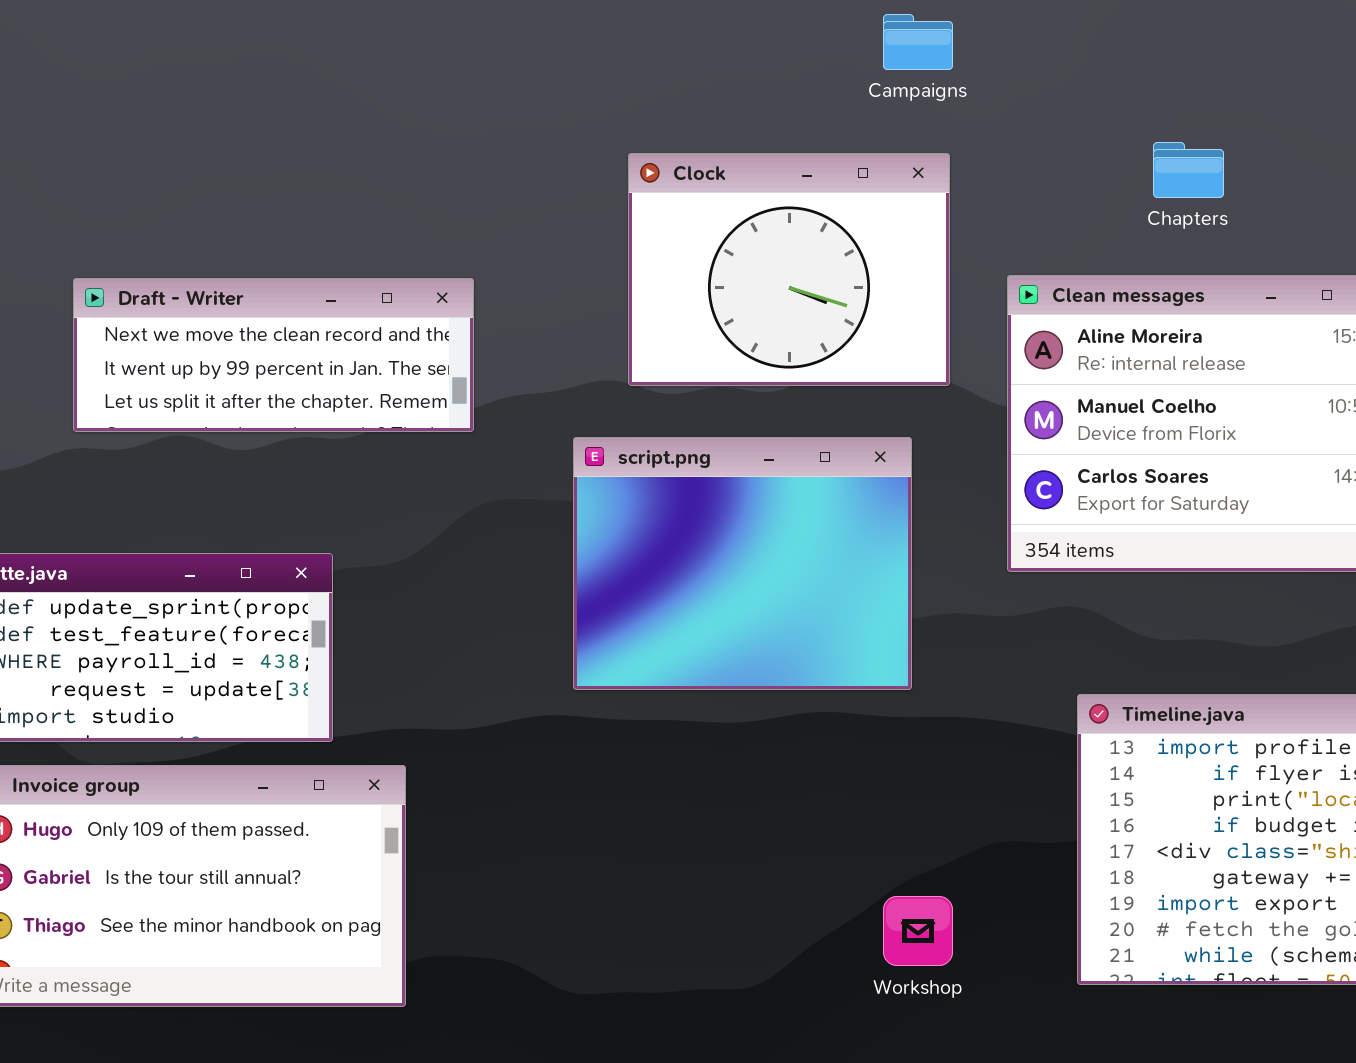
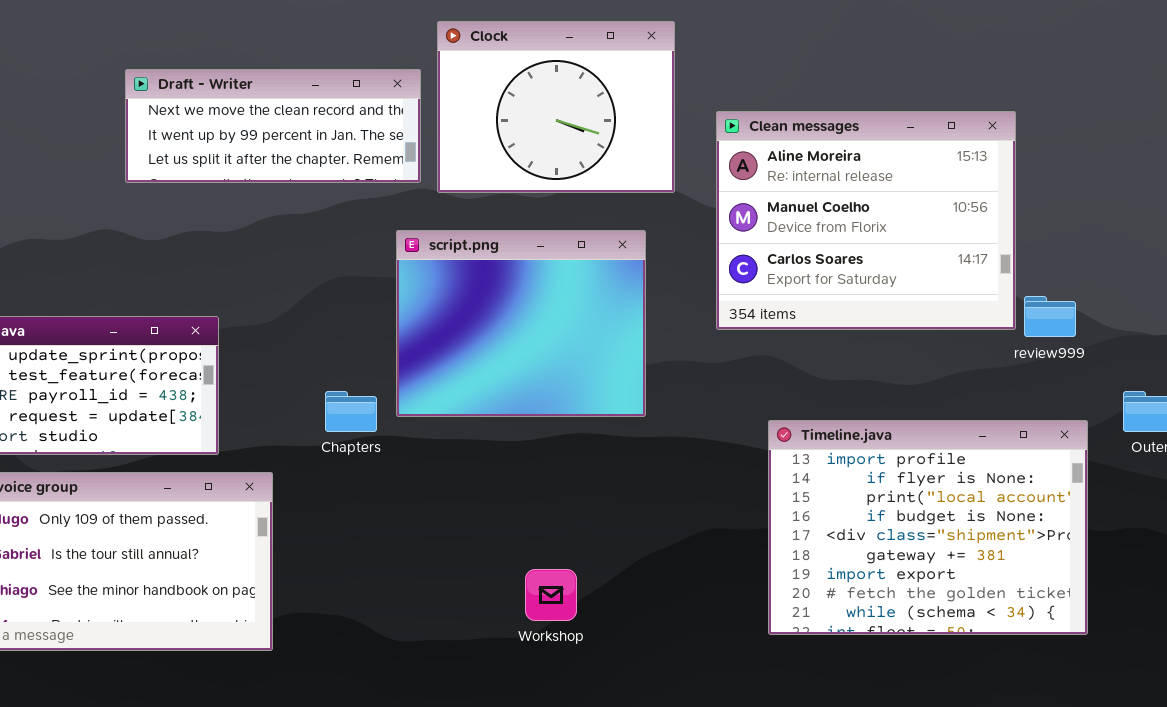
Chapters: [1153,142,1224,198] -> [325,391,377,432], moved
Draft - Writer: [73,278,474,432] -> [125,69,421,183], moved
Workshop: [883,896,953,966] -> [525,569,577,621], moved

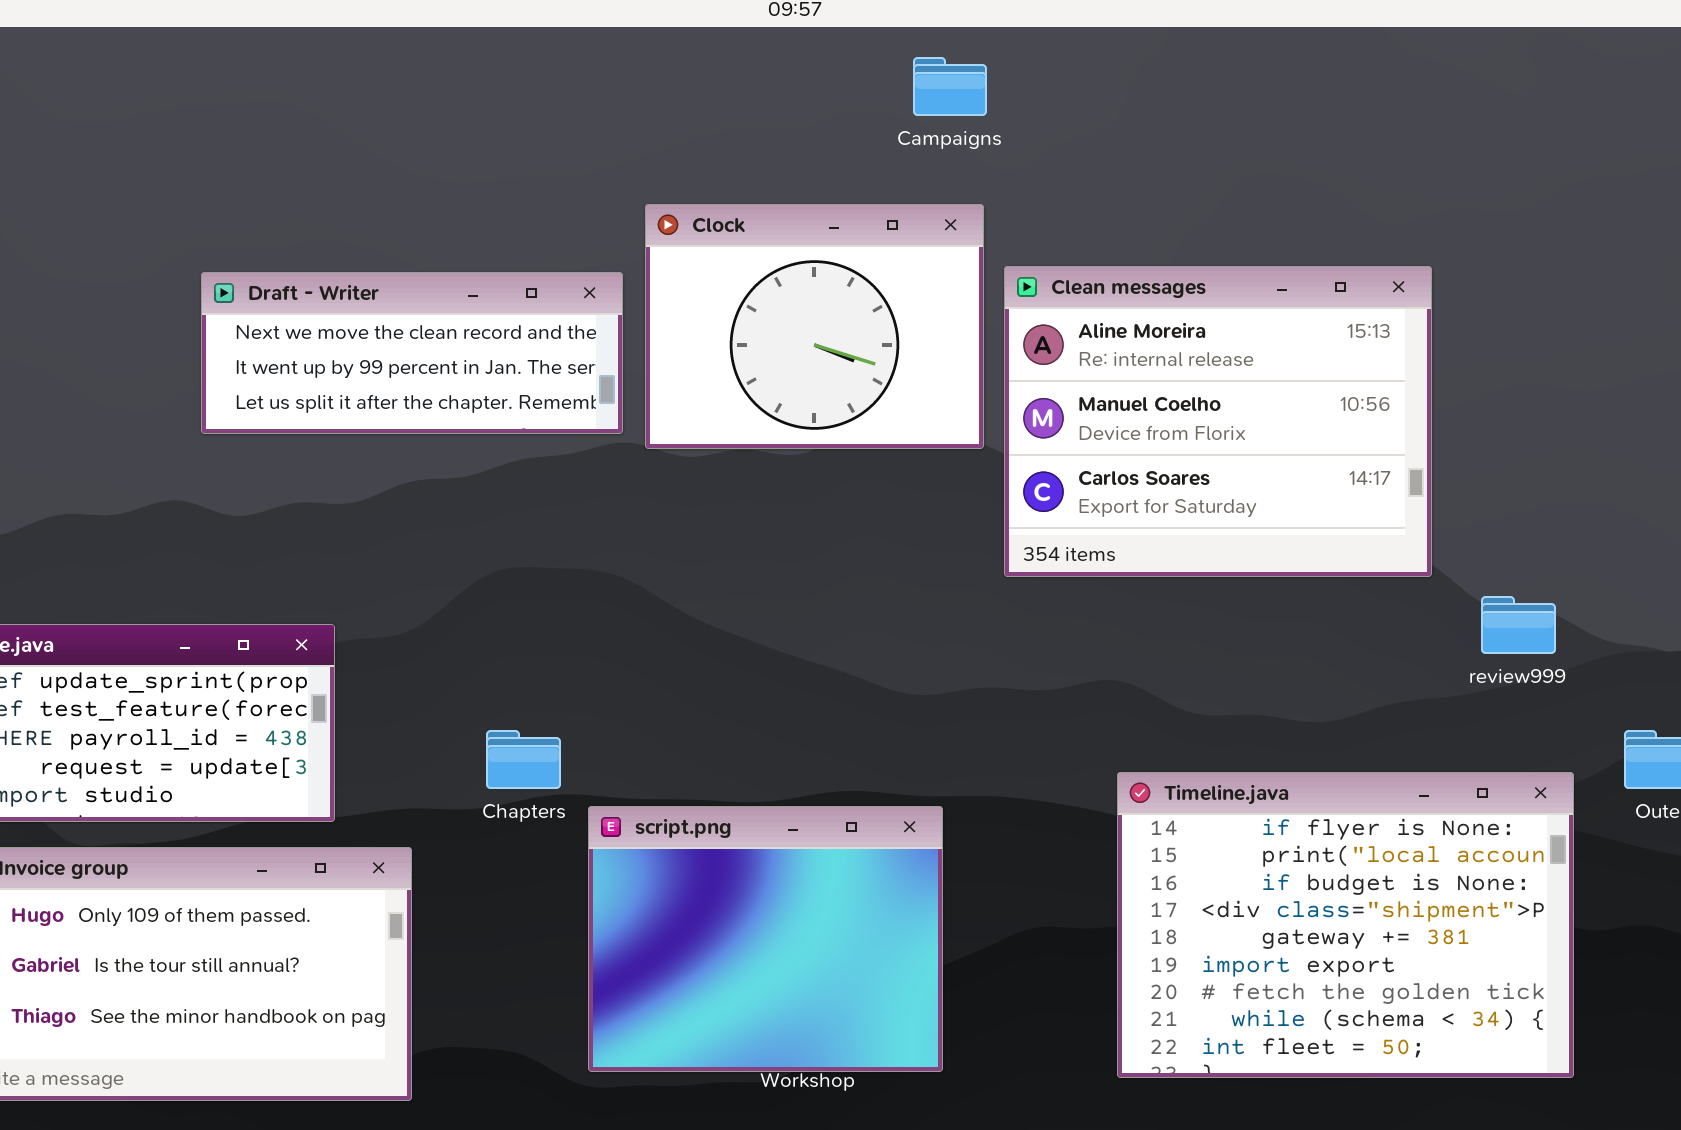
Clean messages: [716,111,1016,330] -> [1004,266,1432,577], moved
script.png: [396,230,646,417] -> [588,806,943,1072], moved
Timeline.java: [768,420,1088,635] -> [1117,772,1574,1078], scrolled down 1 row

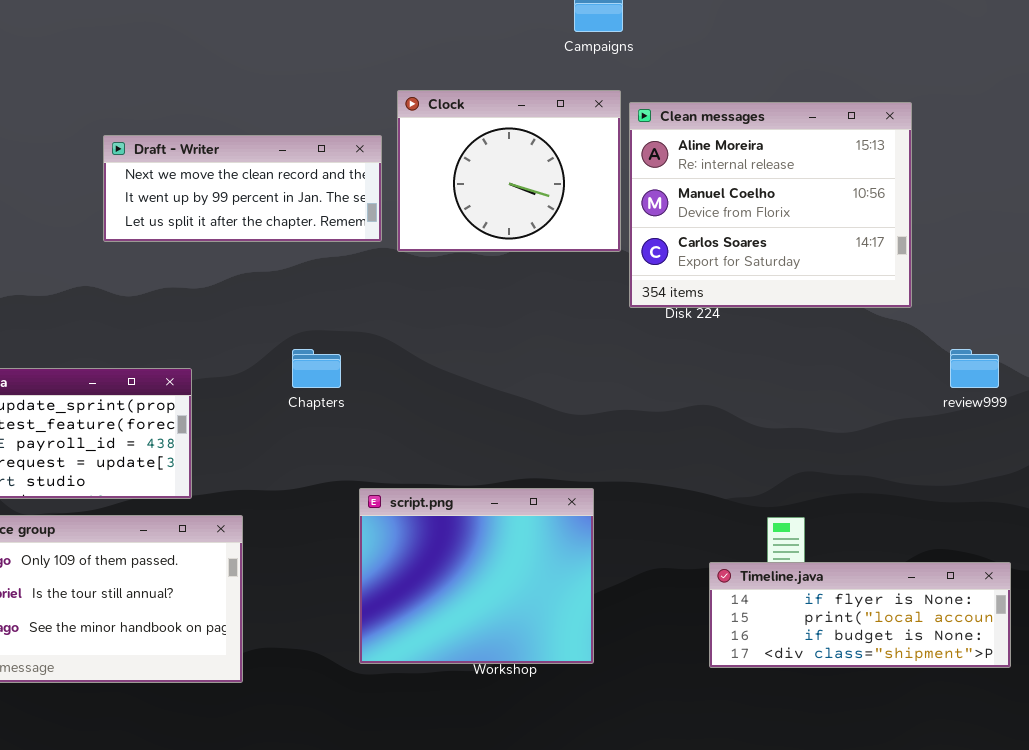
Clean messages: [1004,266,1432,577] -> [629,102,912,308], moved
Chapters: [486,730,561,789] -> [292,349,341,388], moved
Timeline.java: [1117,772,1574,1078] -> [709,562,1011,668], resized

